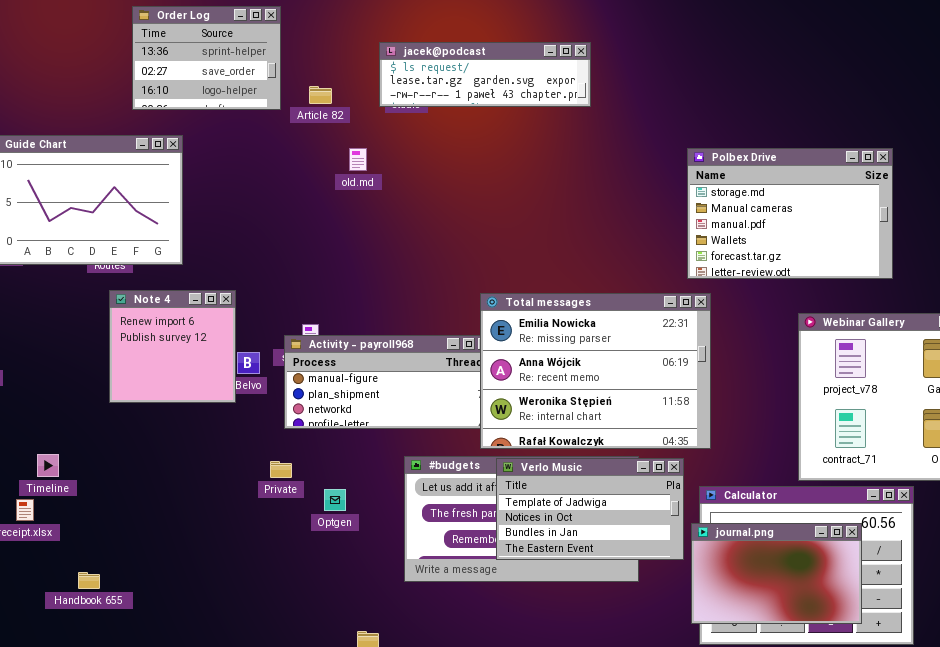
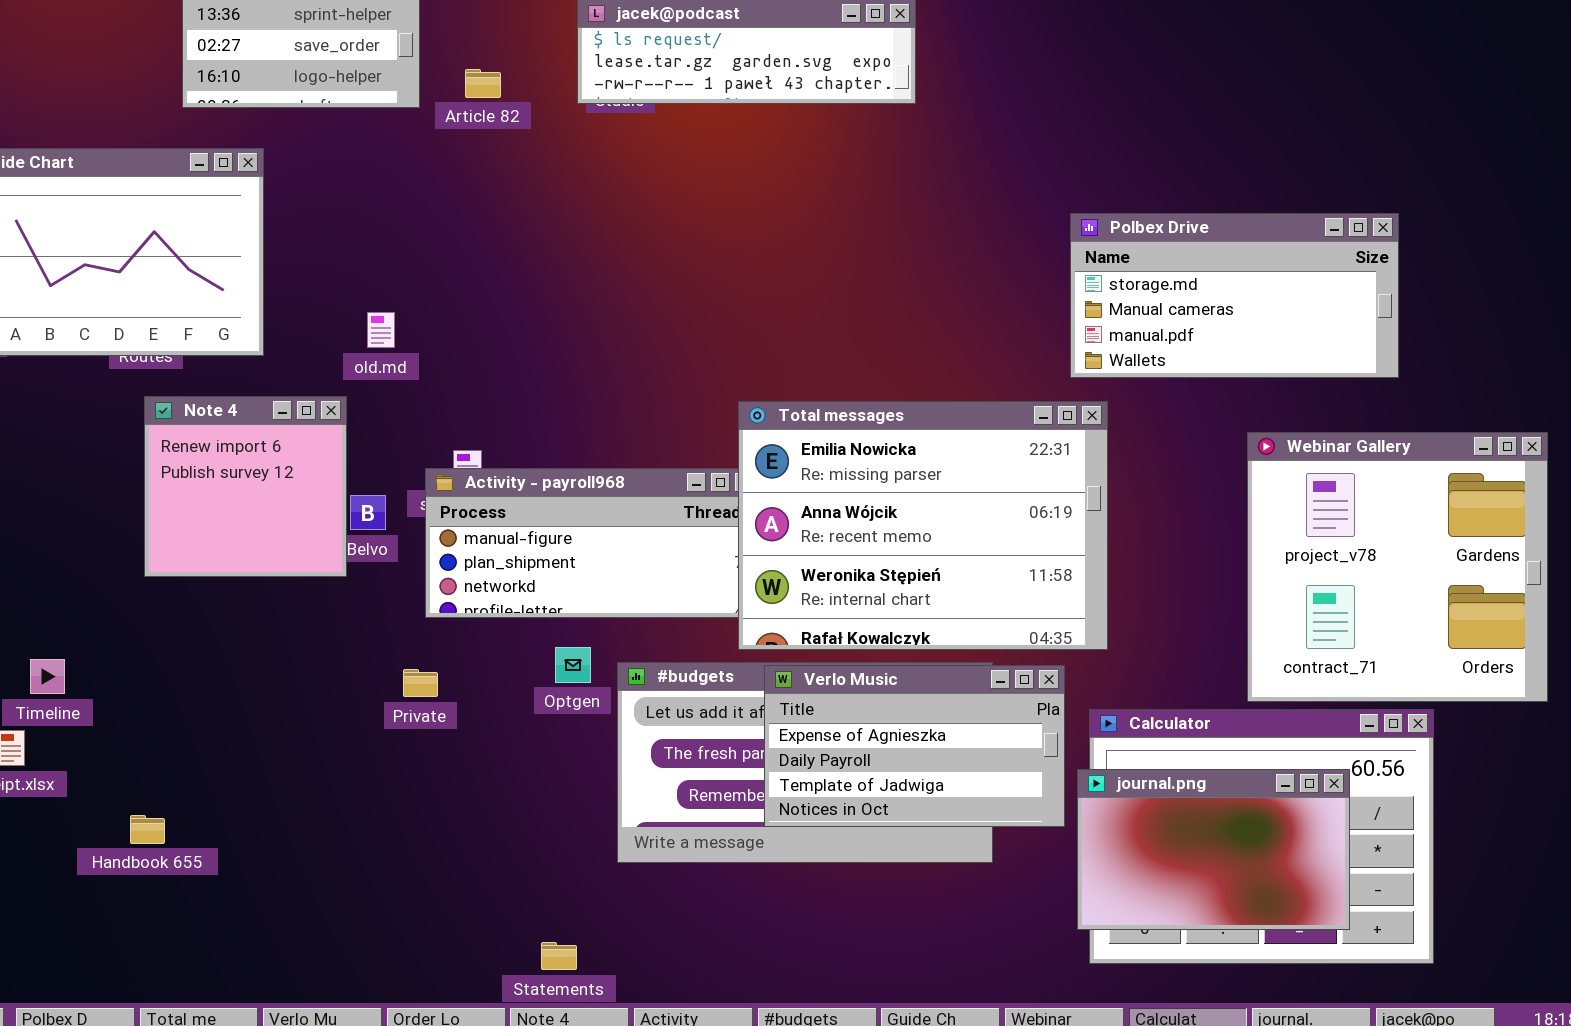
old.md: [349,148,367,171] -> [367,312,395,348], moved
Polbex Drive: [687,148,893,279] -> [1070,213,1399,378], resized
Verlo Music: [496,458,684,560] -> [764,665,1065,827], scrolled up 2 rows
Optgen: [324,489,346,511] -> [555,647,591,683], moved
Handbook 655: [78,572,100,589] -> [130,815,165,844], moved

